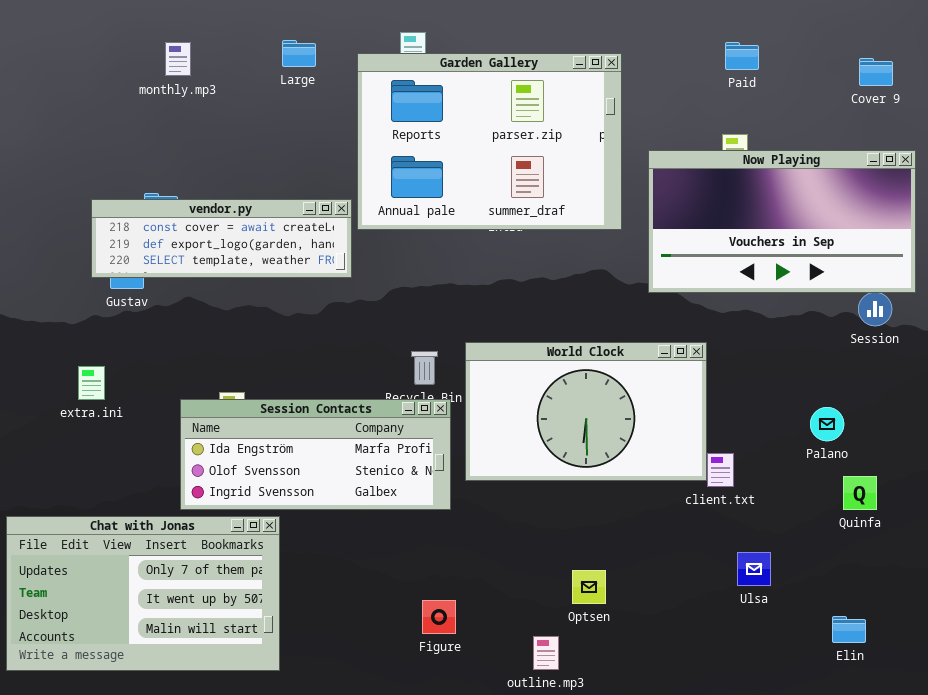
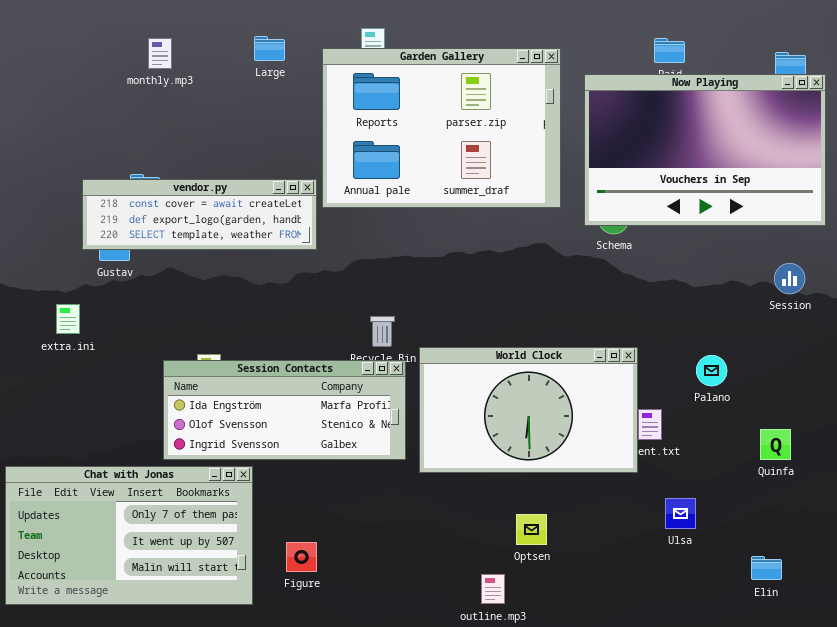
Now Playing: [648,150,916,293] -> [584,74,826,226], moved, resized
World Clock: [465,342,707,481] -> [419,347,638,473], moved
extra.ini: [78,366,105,400] -> [56,304,80,334], moved
Palano: [810,407,844,441] -> [696,355,727,386], moved
Figure: [422,600,456,634] -> [286,542,317,572], moved

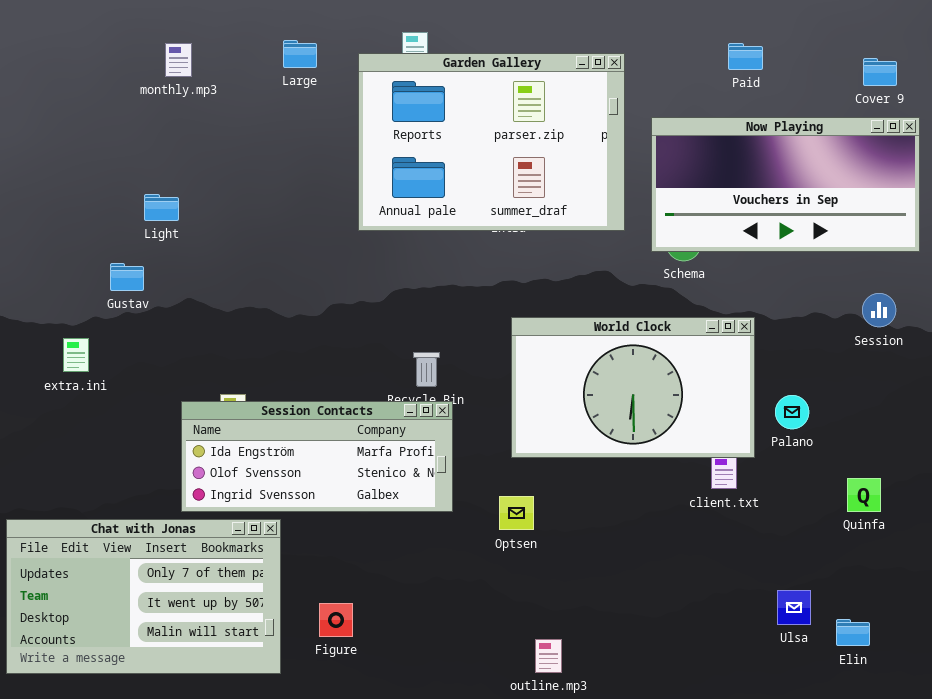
Now Playing: [584,74,826,226] -> [651,117,920,252], resized
vendor.py: [82,179,317,250] -> none, closed
World Clock: [419,347,638,473] -> [511,317,755,458], moved
Ulsa: [665,498,696,529] -> [777,590,811,625], moved
Optsen: [516,514,547,545] -> [499,496,534,530], moved

